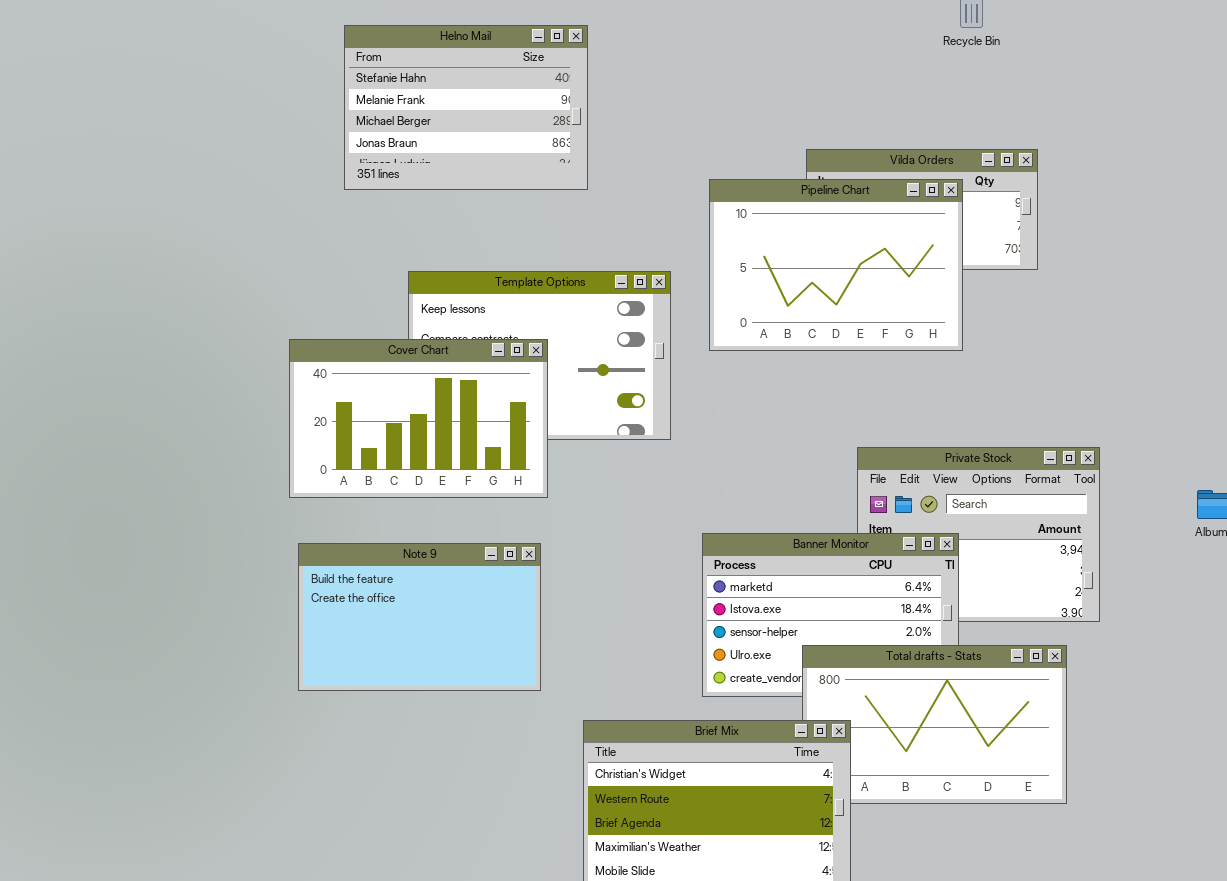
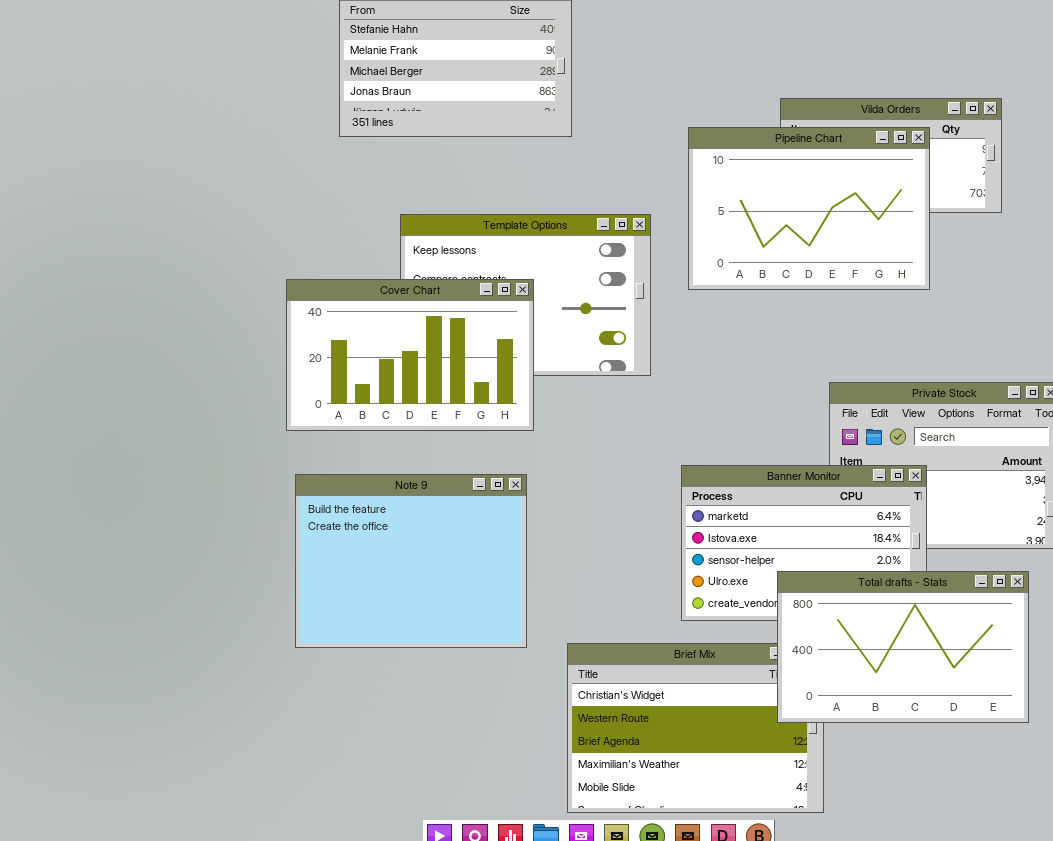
Note 9: [298,543,541,691] -> [295,474,527,648], resized
Total drafts - Stats: [802,645,1067,804] -> [777,571,1029,723], raised

